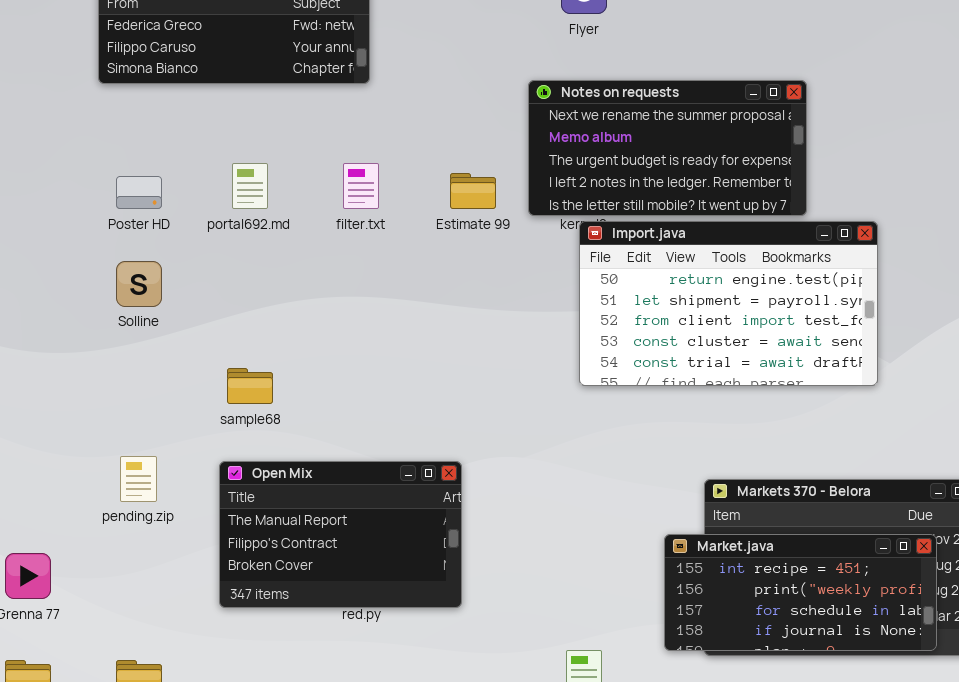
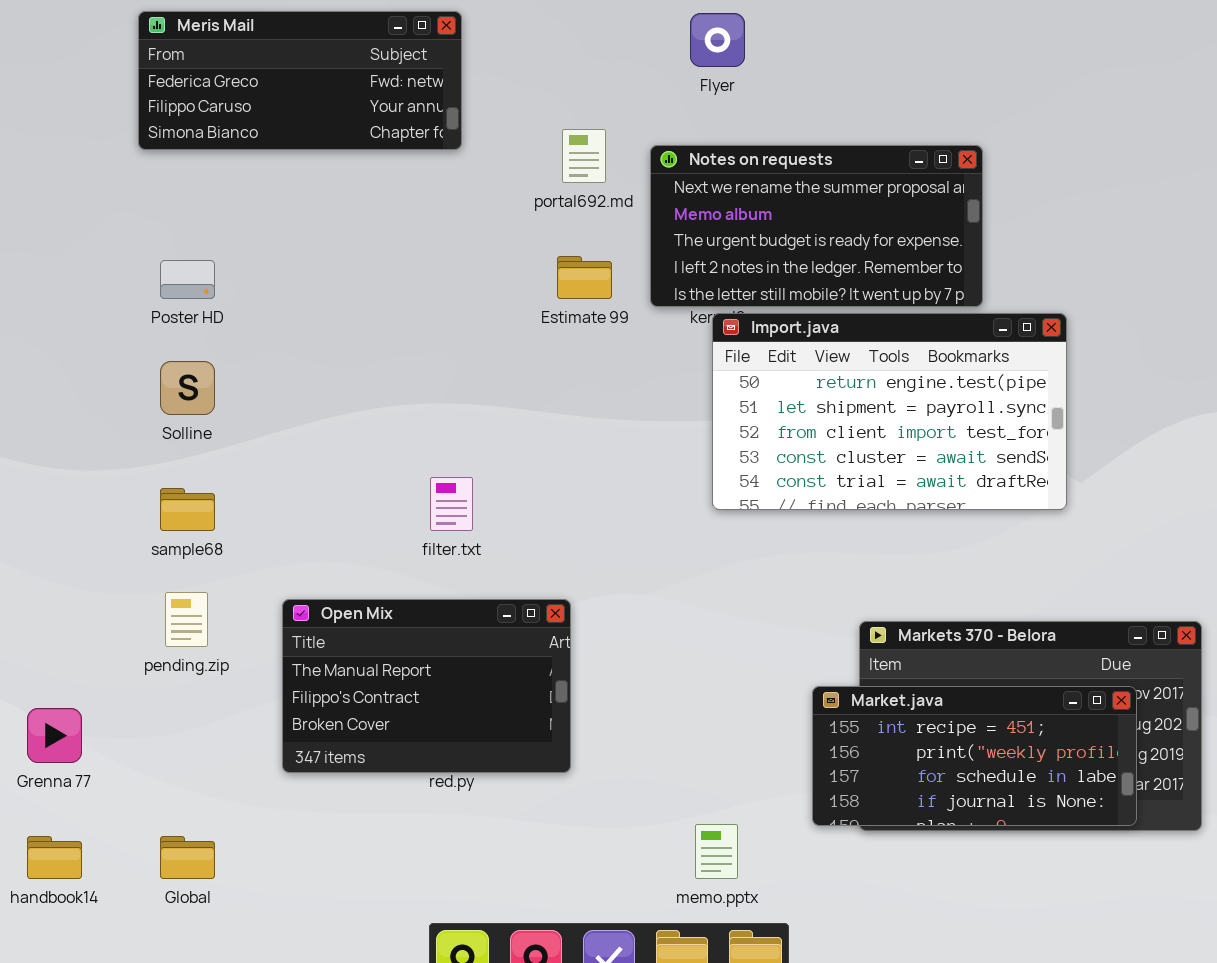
portal692.md: [232,163,268,209] -> [562,129,606,183], moved
filter.txt: [343,163,379,209] -> [430,477,473,531], moved
sample68: [227,368,273,404] -> [160,488,215,531], moved

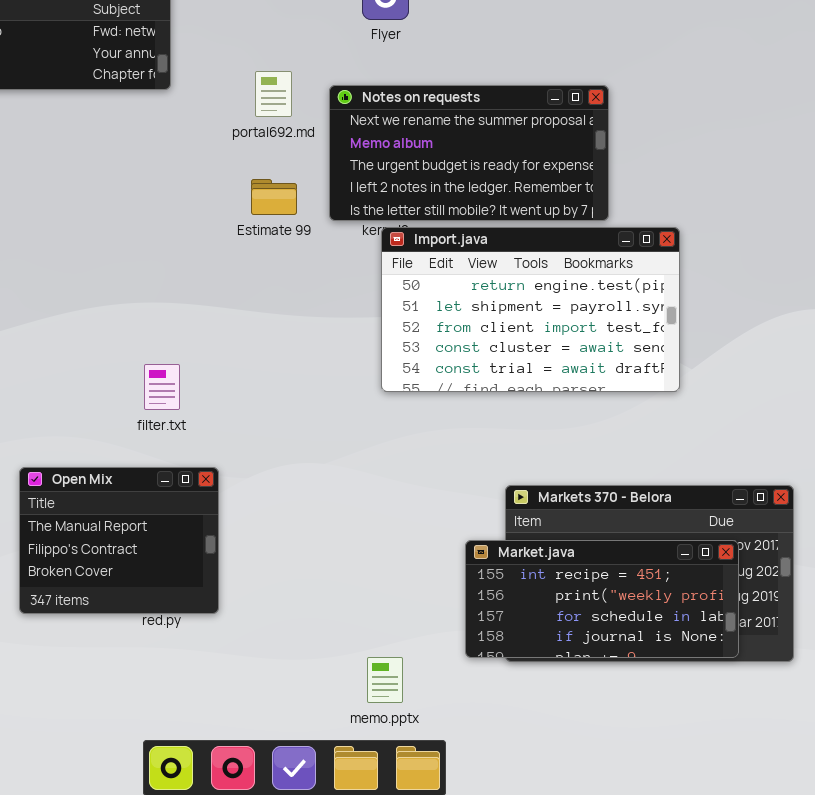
Open Mix: [282,599,571,773] -> [19,467,219,614], resized

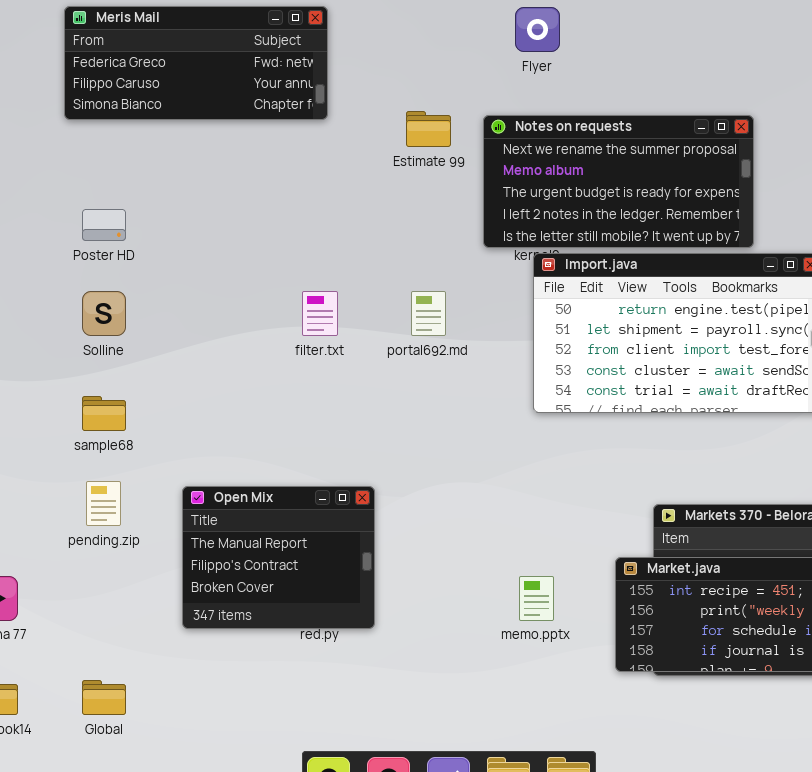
portal692.md: [255,71,292,117] -> [411,291,446,336], moved
Estimate 99: [251,179,297,215] -> [406,111,451,147], moved
filter.txt: [144,364,180,410] -> [302,291,338,336], moved
memo.pptx: [367,657,403,703] -> [519,576,554,621], moved

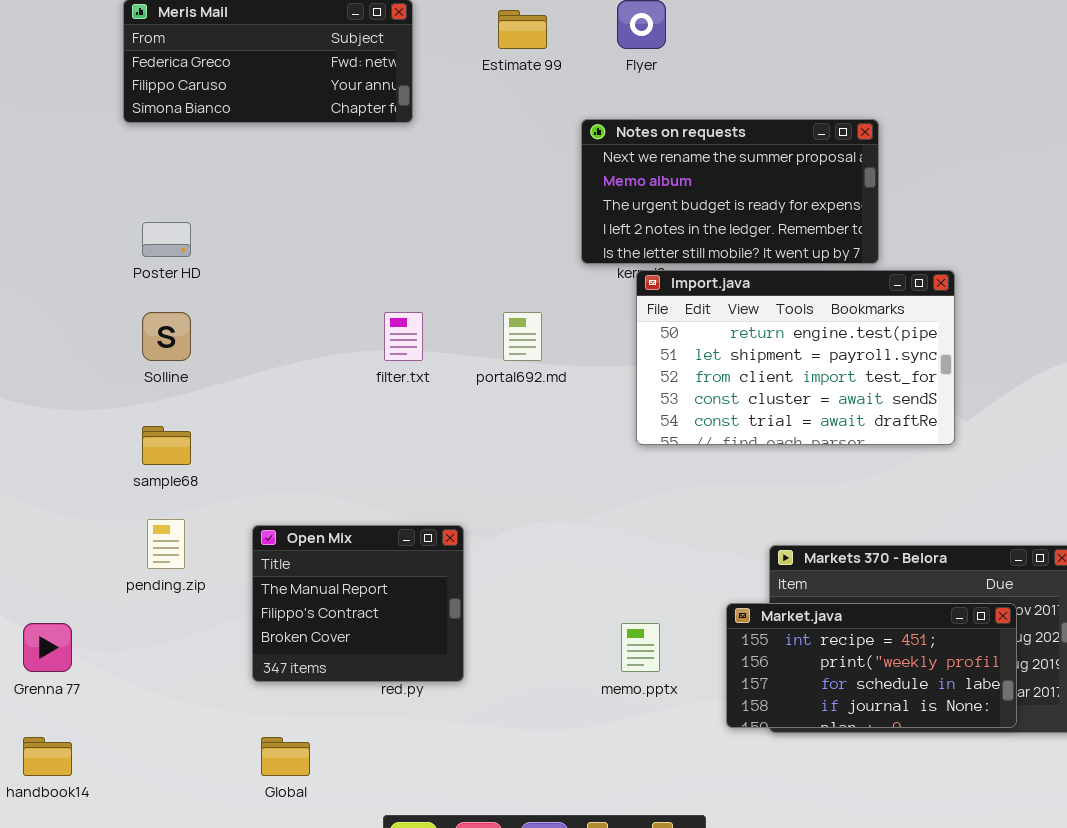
Estimate 99: [406,111,451,147] -> [498,10,547,49], moved
Global: [82,680,126,715] -> [261,737,310,776], moved

